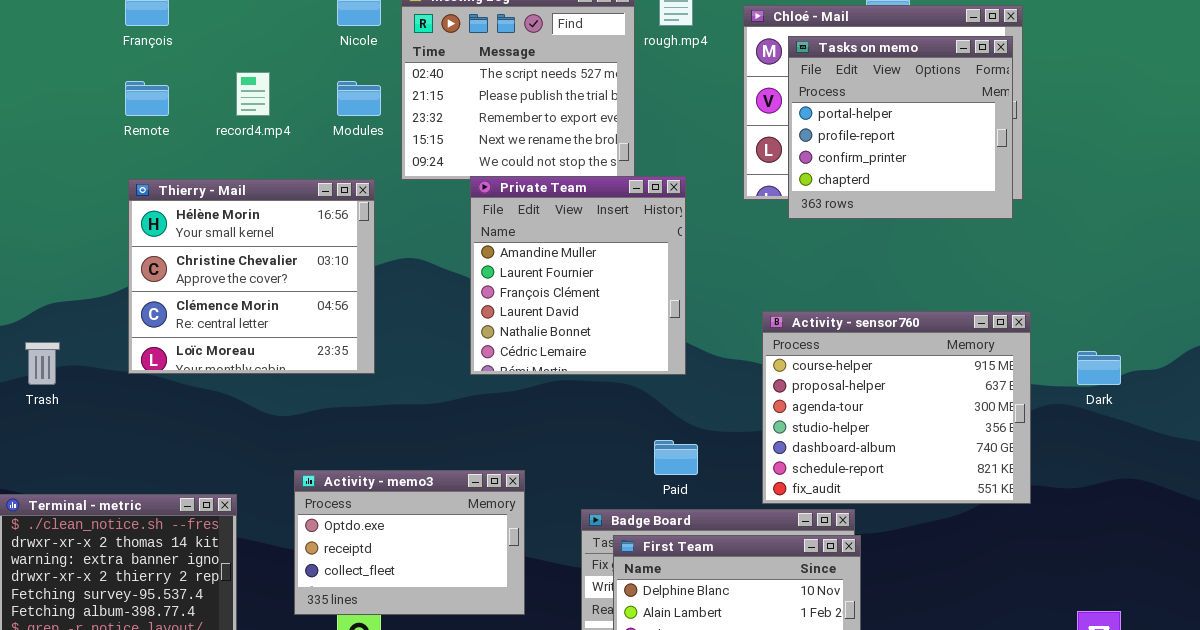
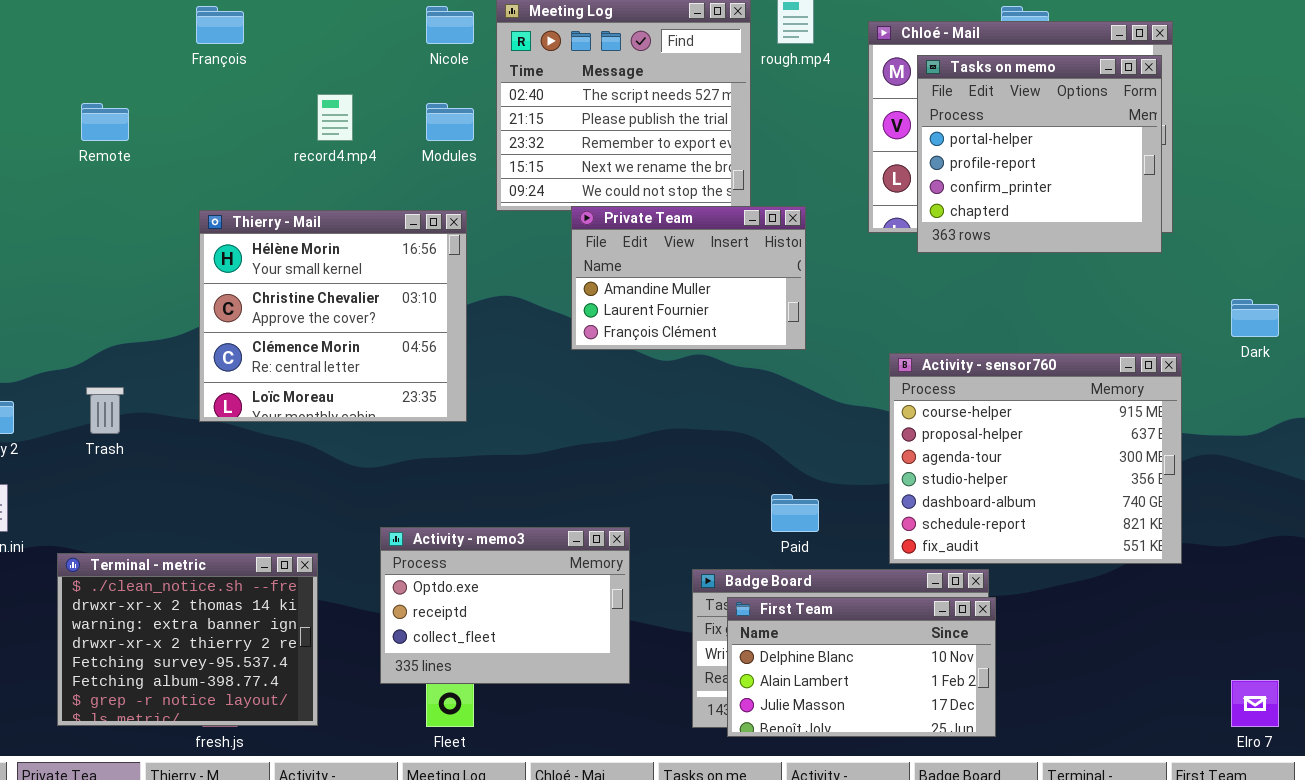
Remote: [125,81,169,116] -> [81,103,129,141], moved
Private Team: [470,176,686,375] -> [571,206,806,350], resized
Dark: [1077,351,1121,385] -> [1231,299,1279,337], moved

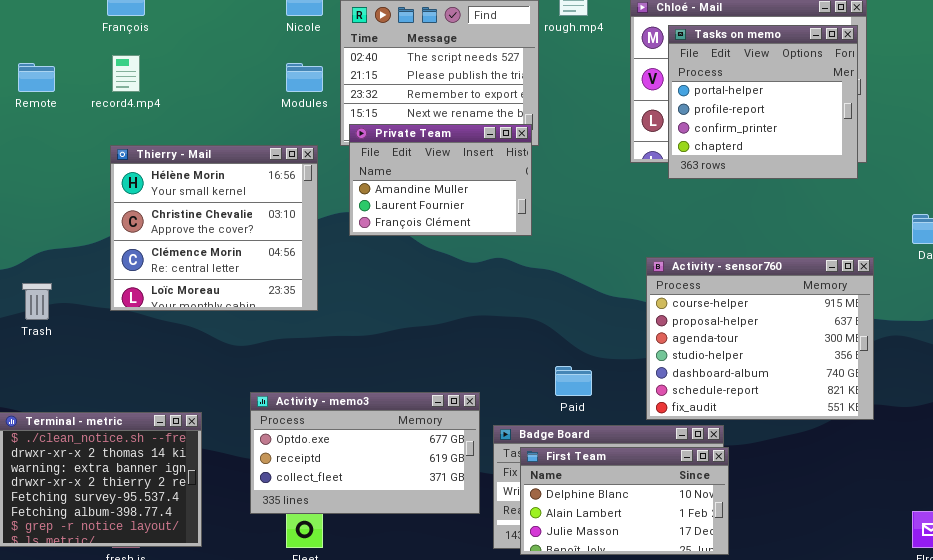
record4.mp4: [317,94,353,141] -> [112,55,140,92], moved
Private Team: [571,206,806,350] -> [349,124,532,236], moved
Activity - memo3: [380,527,630,684] -> [250,392,480,514], resized

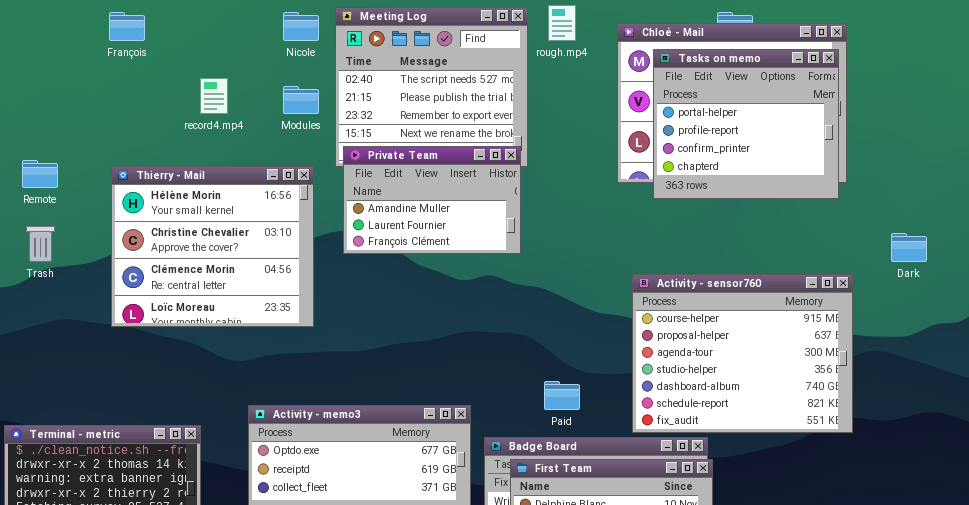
record4.mp4: [112,55,140,92] -> [200,78,228,114], moved
Remote: [18,63,55,92] -> [22,160,58,188], moved
Trash: [22,283,52,320] -> [26,226,55,262], moved

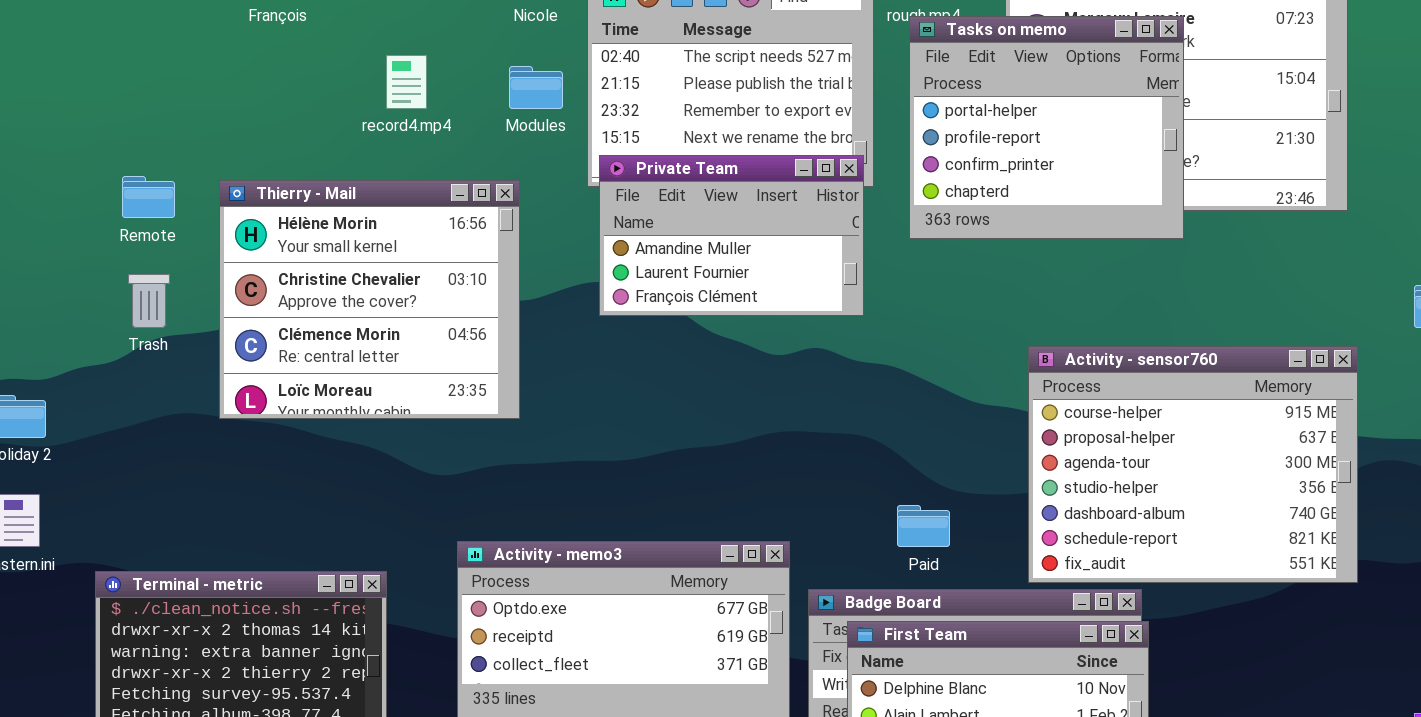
Tasks on memo: [653,49,839,199] -> [909,16,1184,239], moved
Thierry - Mail: [111,166,314,327] -> [219,180,520,419], moved

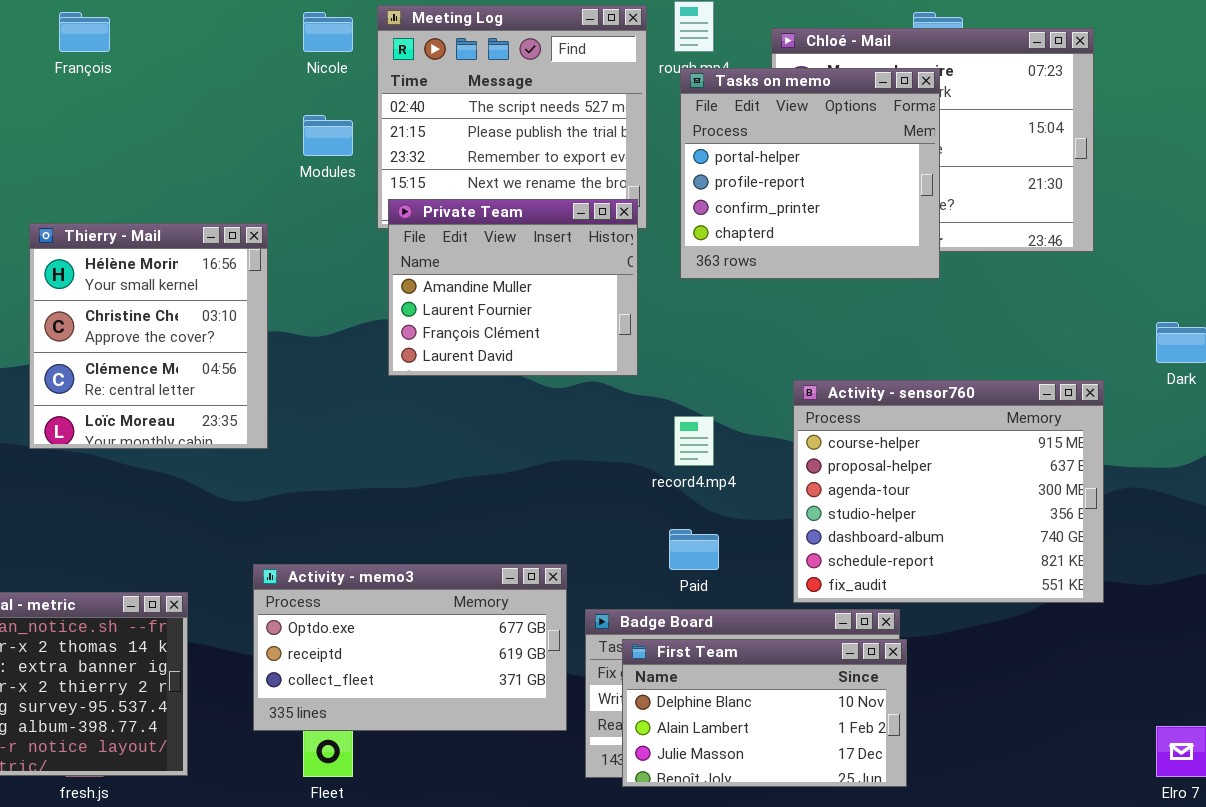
record4.mp4: [386,55,427,109] -> [674,416,714,466], moved
Private Team: [599,155,864,316] -> [388,199,638,376], resized
Thierry - Mail: [219,180,520,419] -> [29,223,268,449], resized

